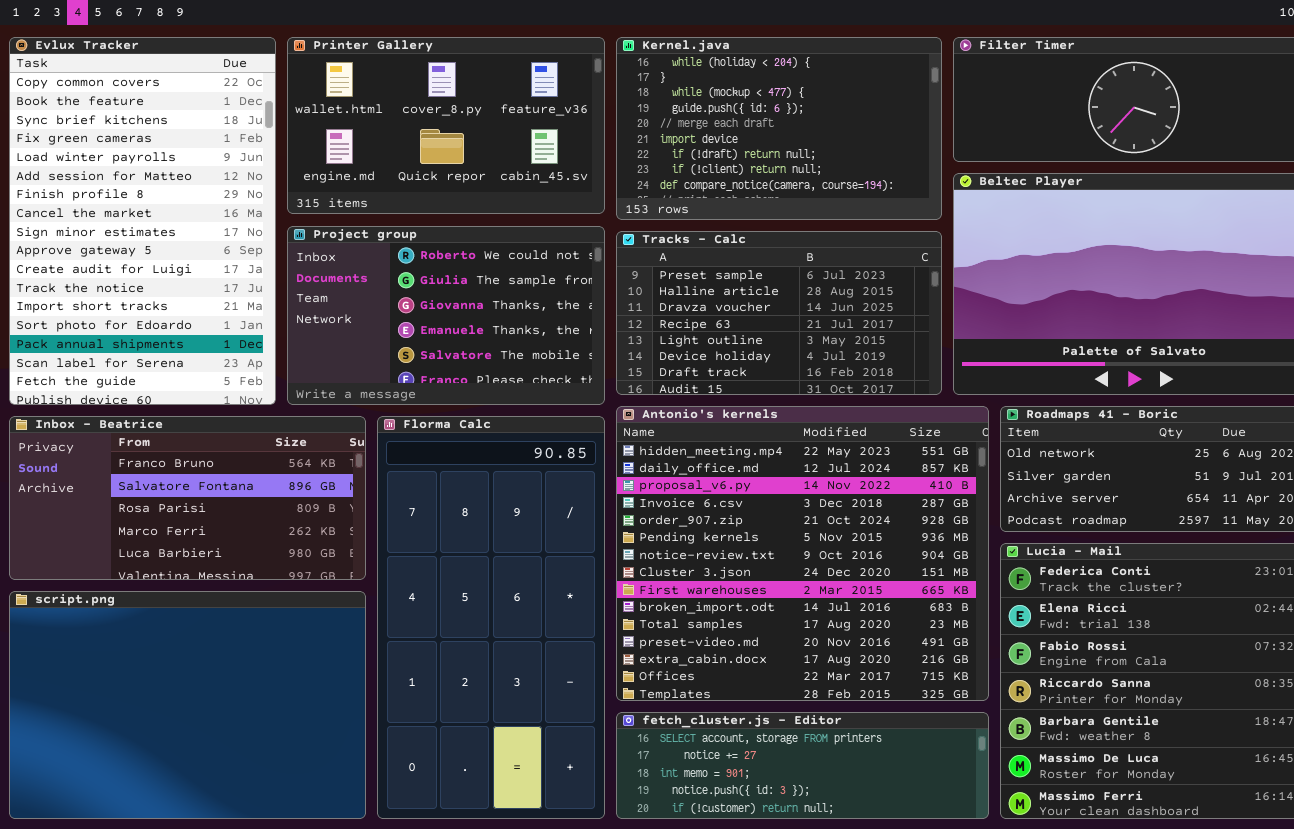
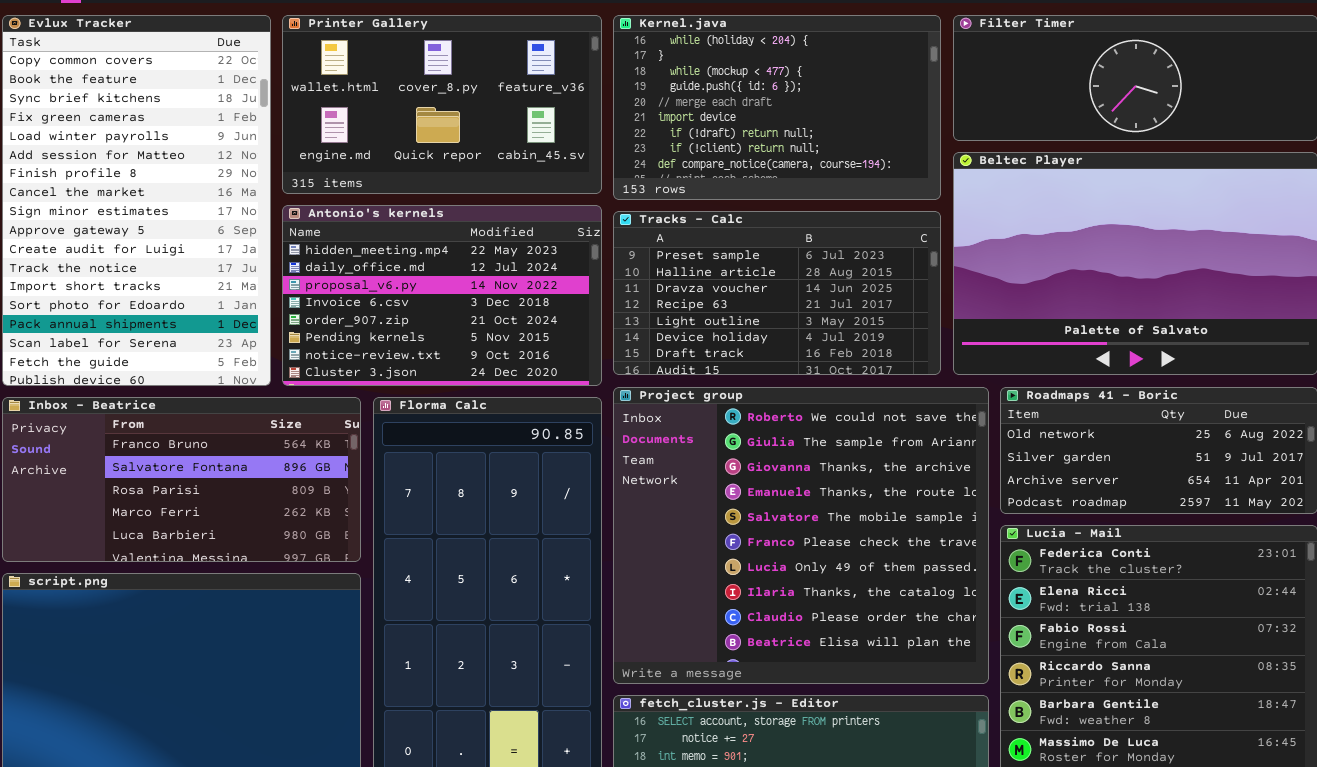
Project group: [287,226,605,405] -> [613,387,989,684], moved, resized
Antonio's kernels: [616,406,989,701] -> [282,205,602,386], moved, resized

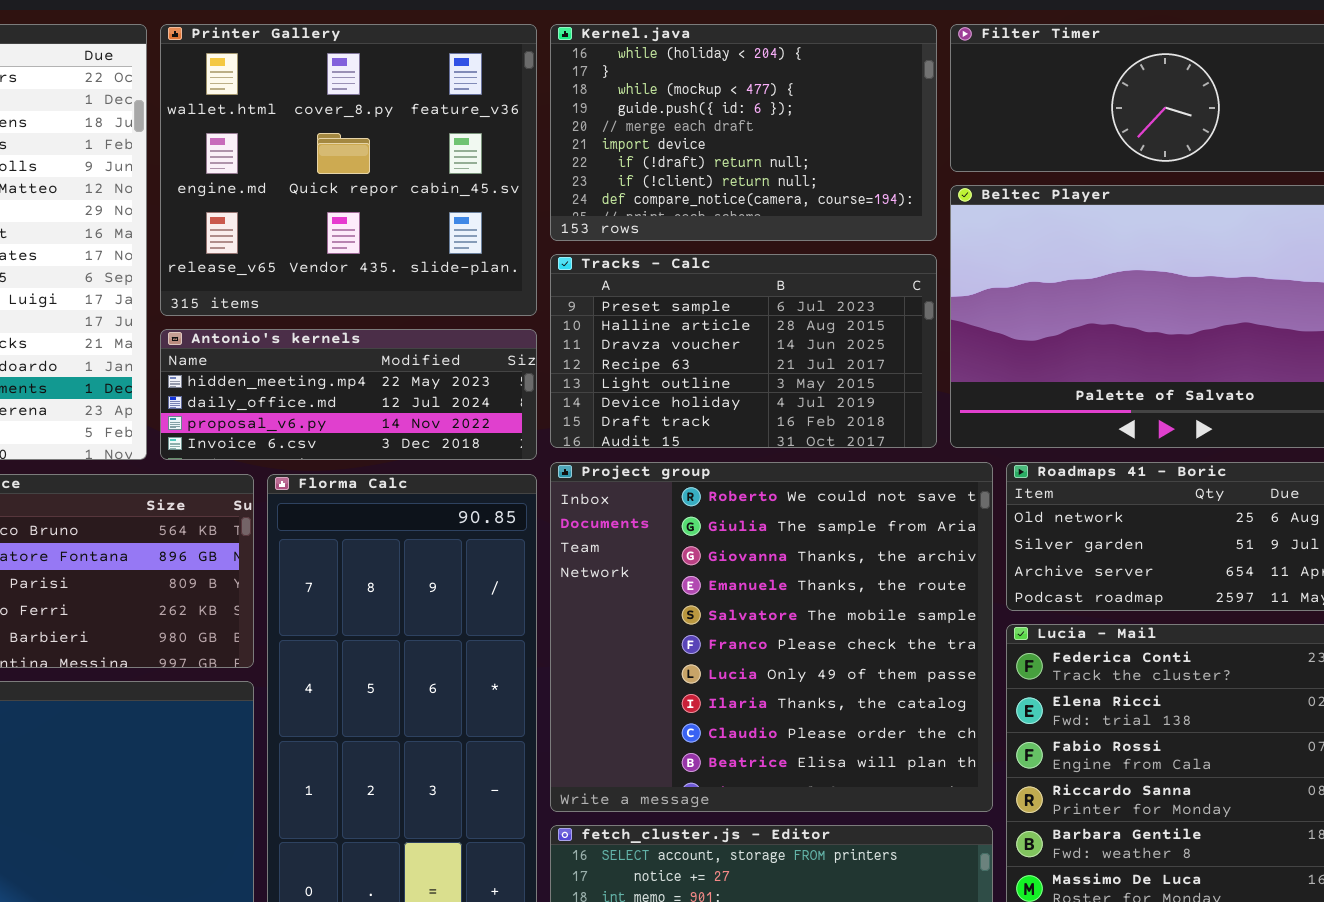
Printer Gallery: [282,15,602,194] -> [160,24,537,316], resized
Antonio's kernels: [282,205,602,386] -> [160,329,537,460], resized

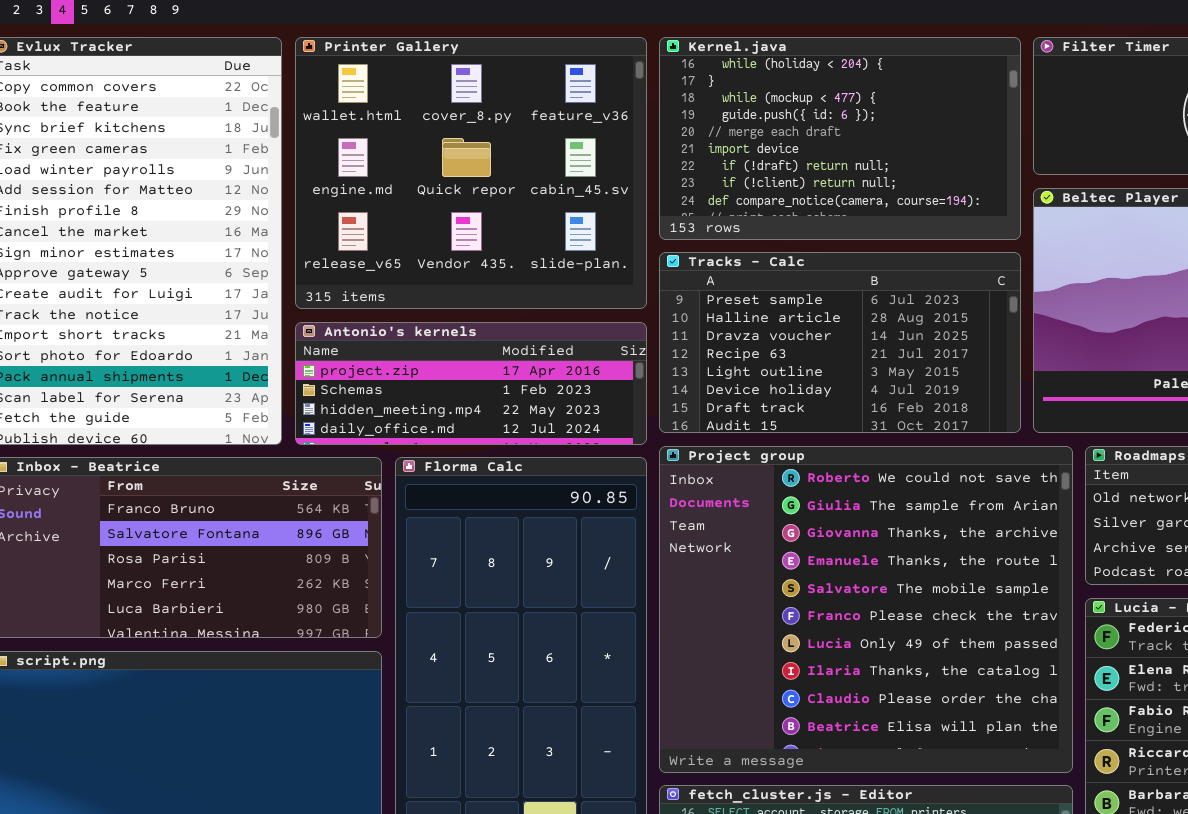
Antonio's kernels: [160,329,537,460] -> [295,322,647,445], scrolled up 2 rows

